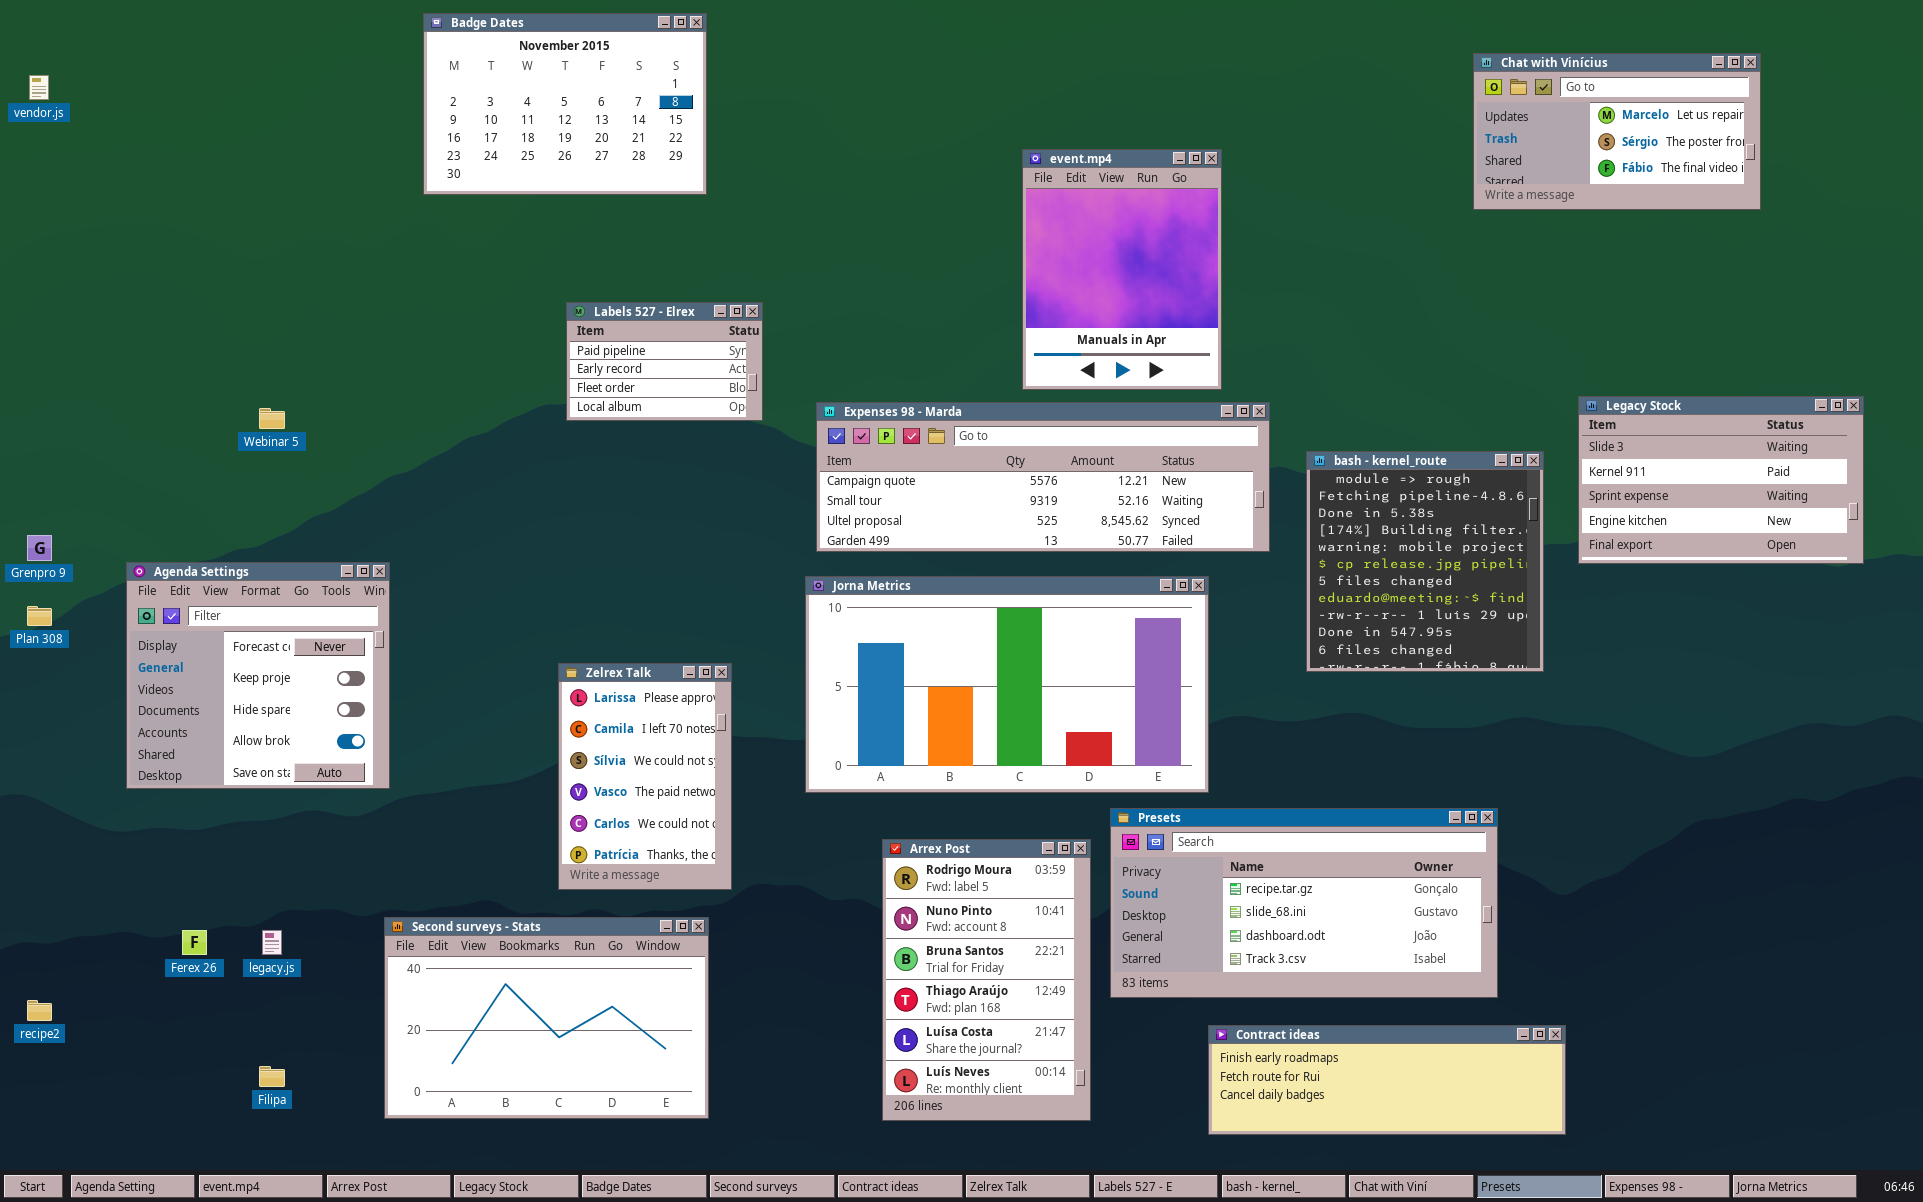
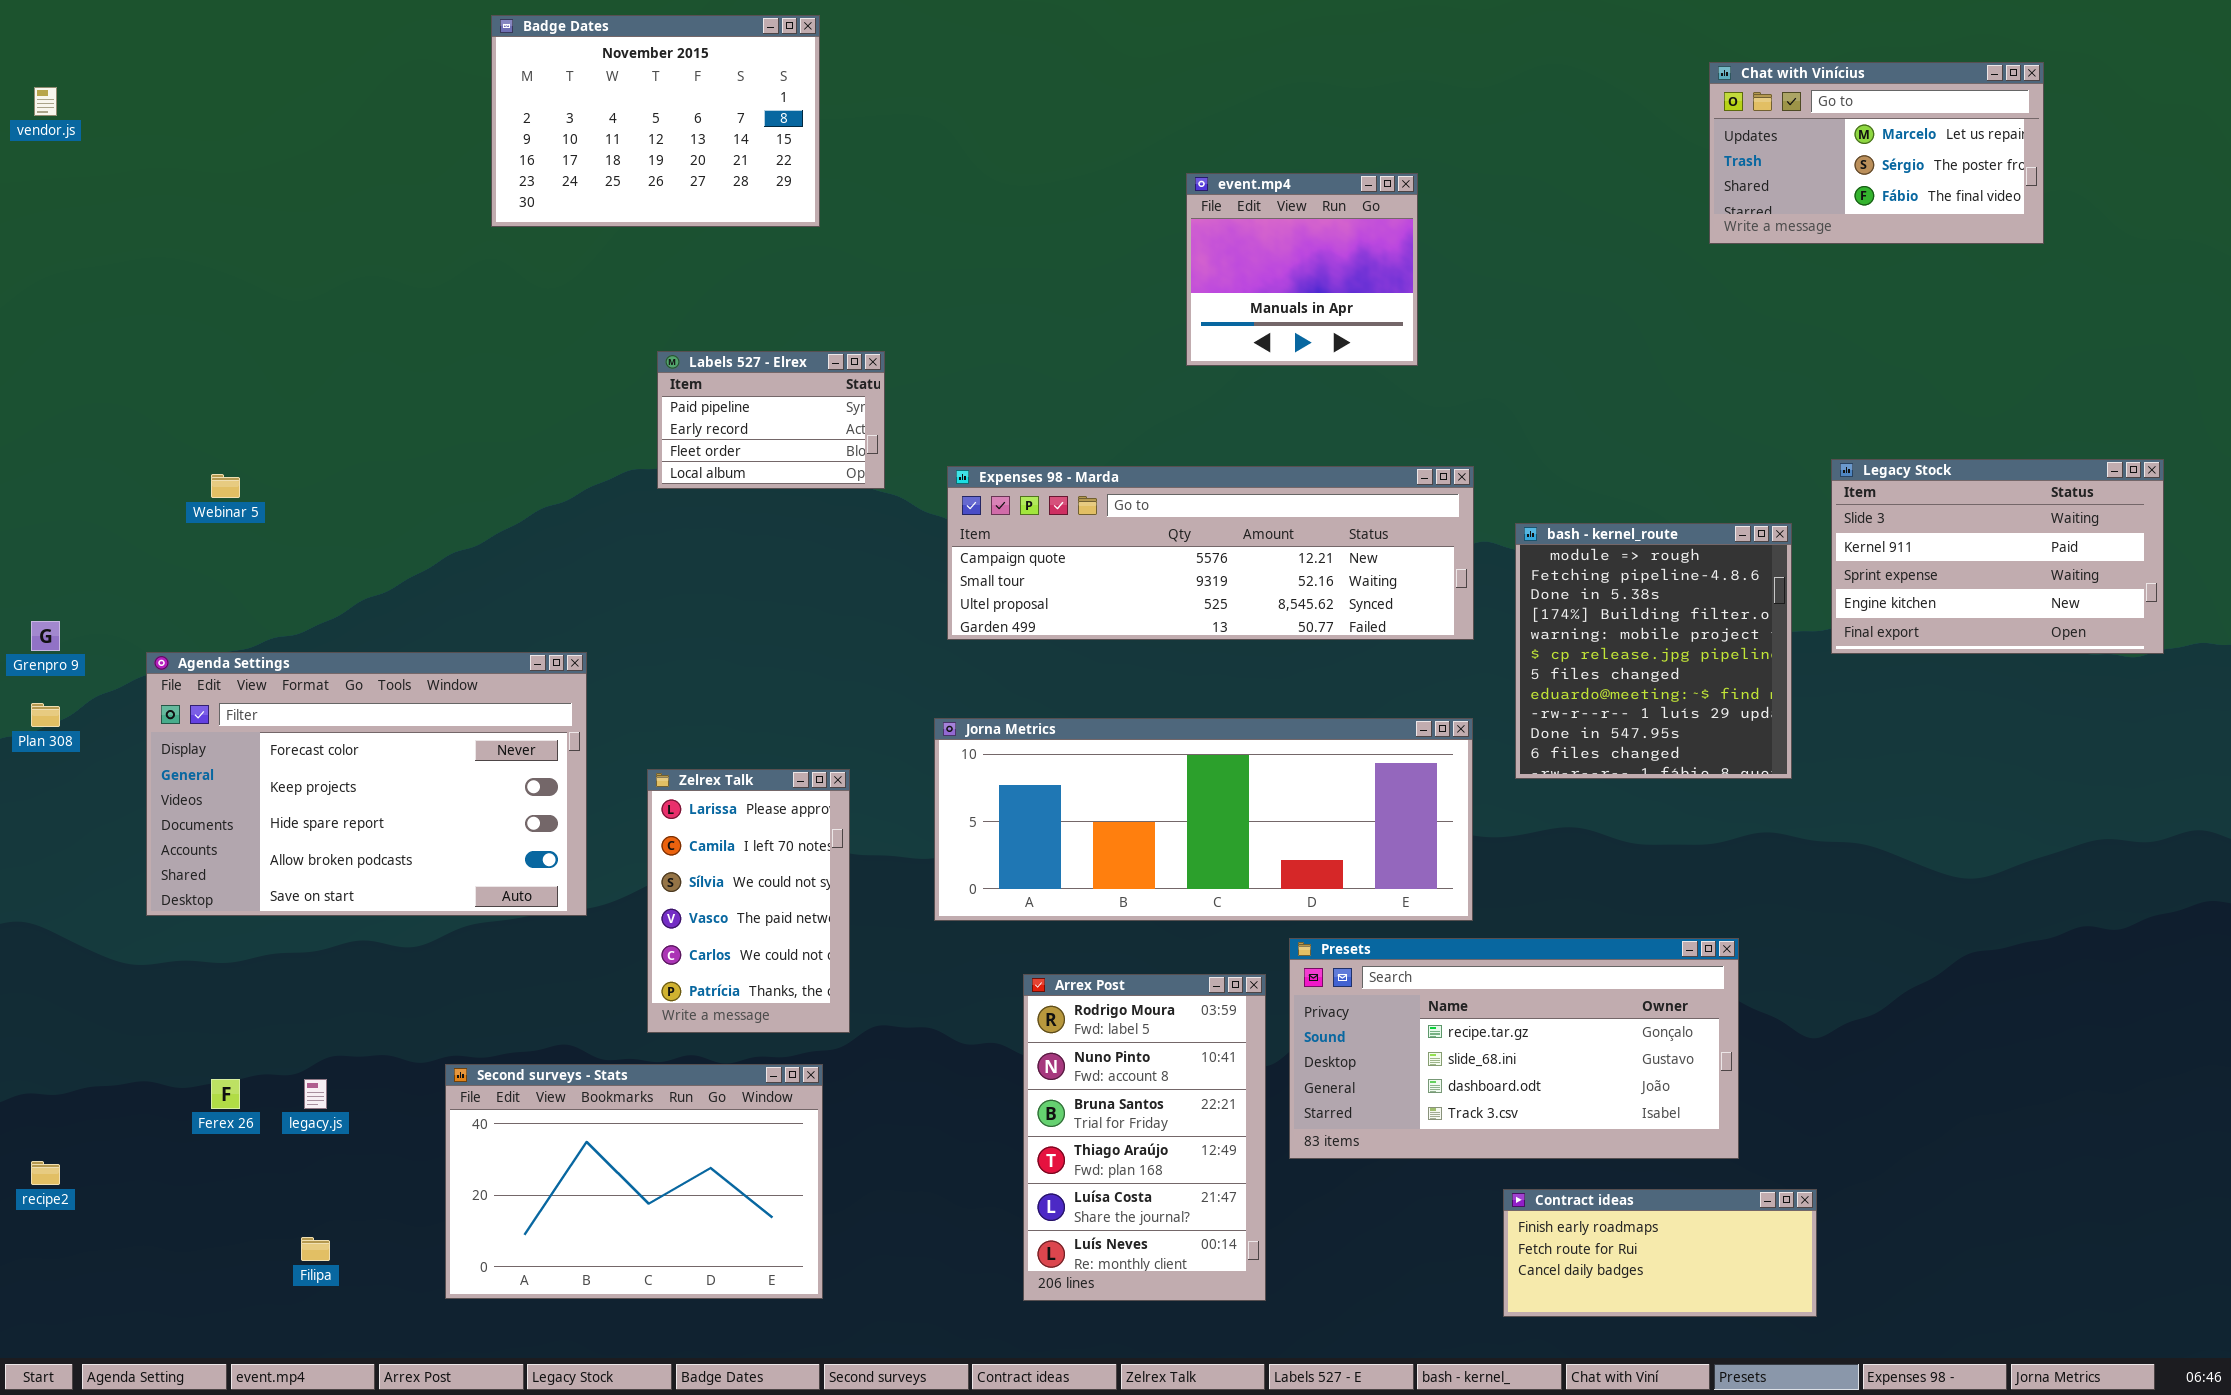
event.mp4: [1022,149,1222,390] -> [1186,173,1418,366], resized
Webinar 5: [259,408,285,429] -> [211,474,240,498], moved
Agenda Settings: [126,562,390,789] -> [146,652,587,916], resized
Jorna Metrics: [805,576,1209,793] -> [934,718,1473,921], resized
Contract ideas: [1208,1025,1566,1135] -> [1503,1189,1817,1317], resized

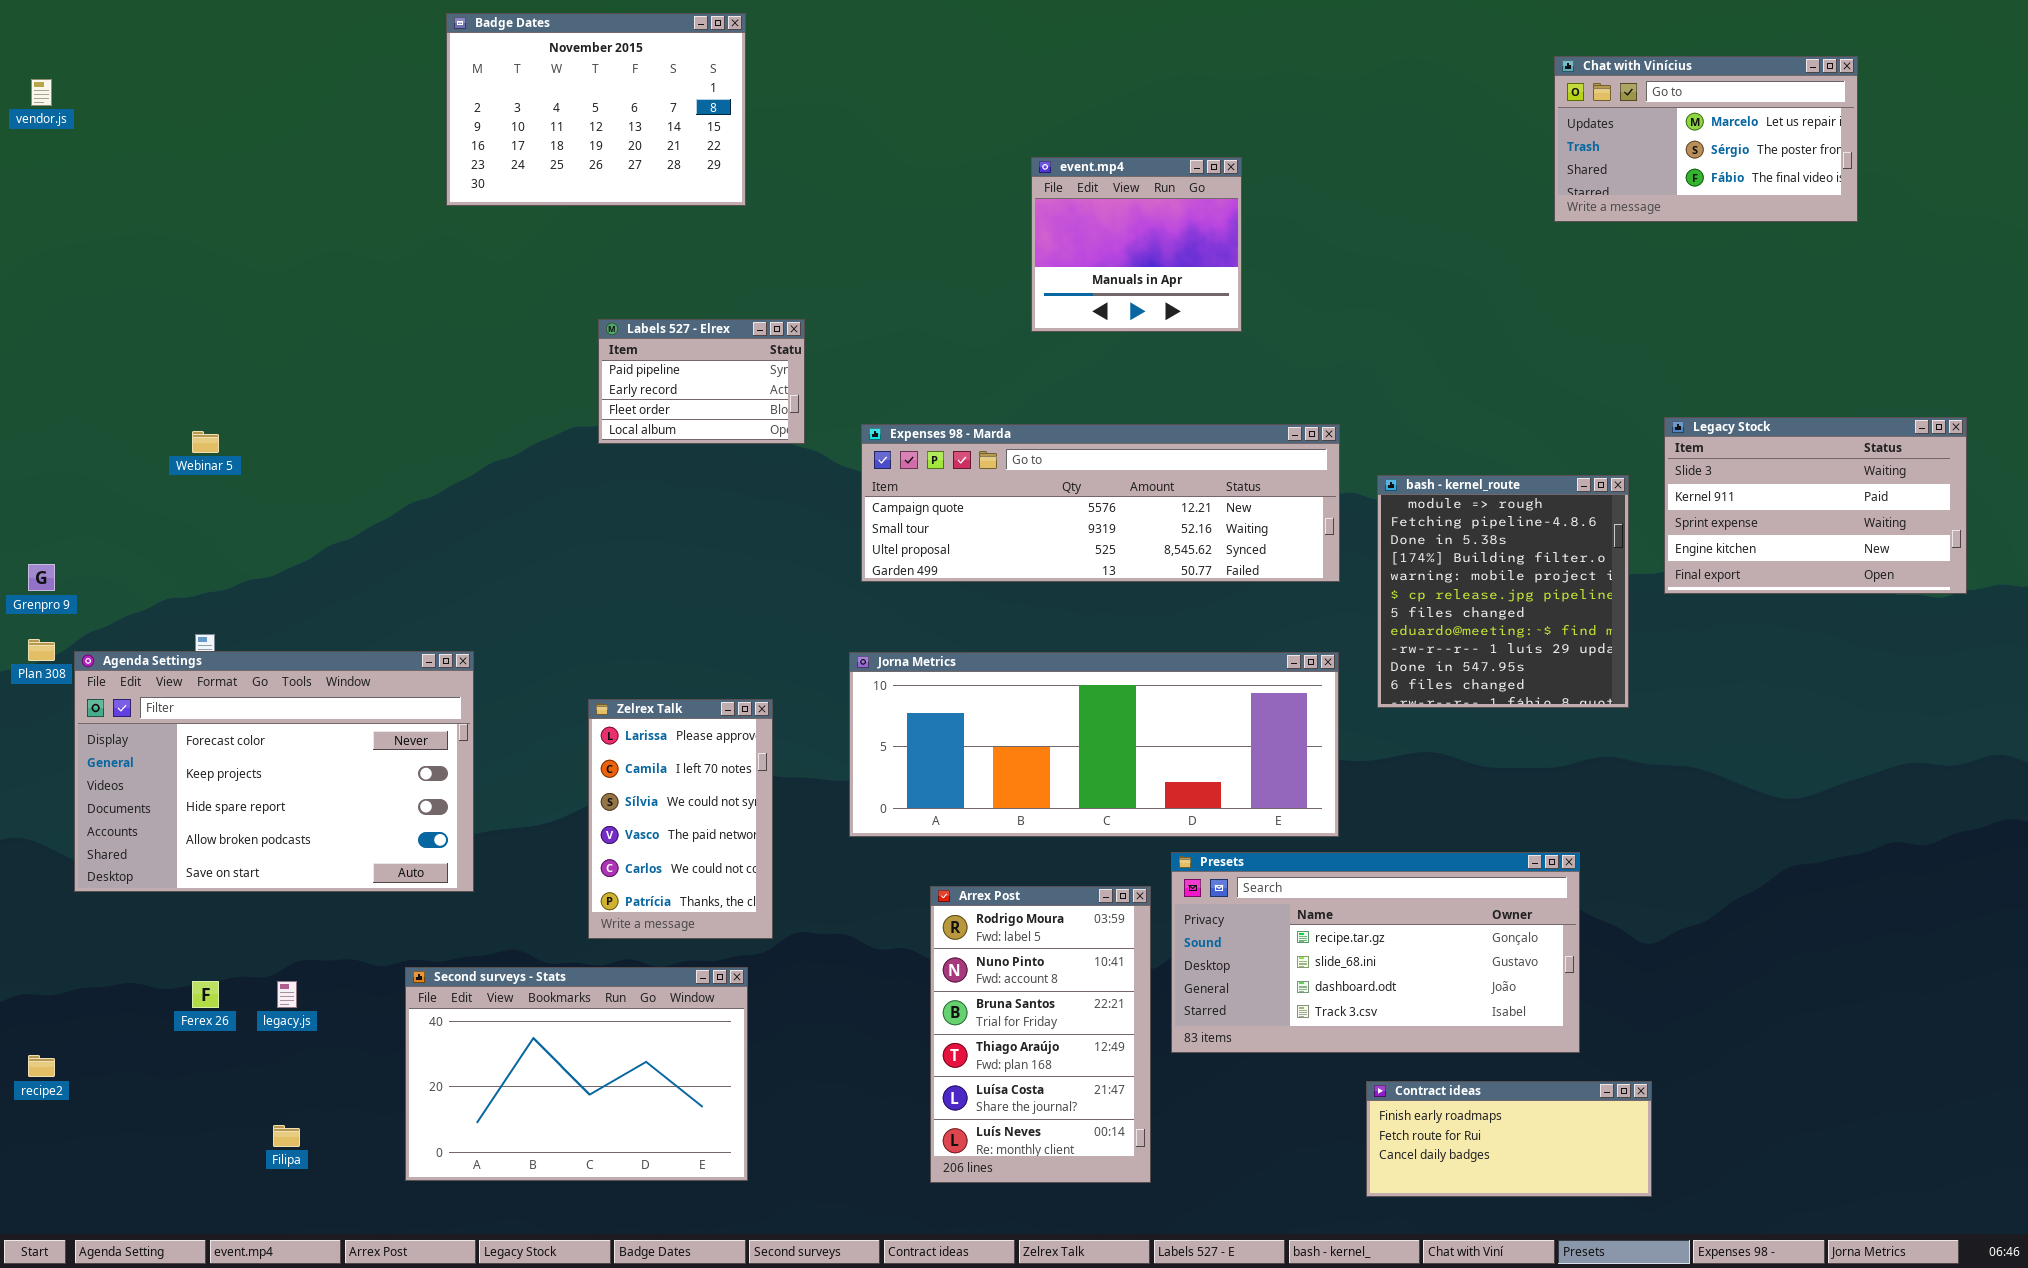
event.mp4: [1186,173,1418,366] -> [1031,157,1242,332], moved
Agenda Settings: [146,652,587,916] -> [74,651,474,892], moved

